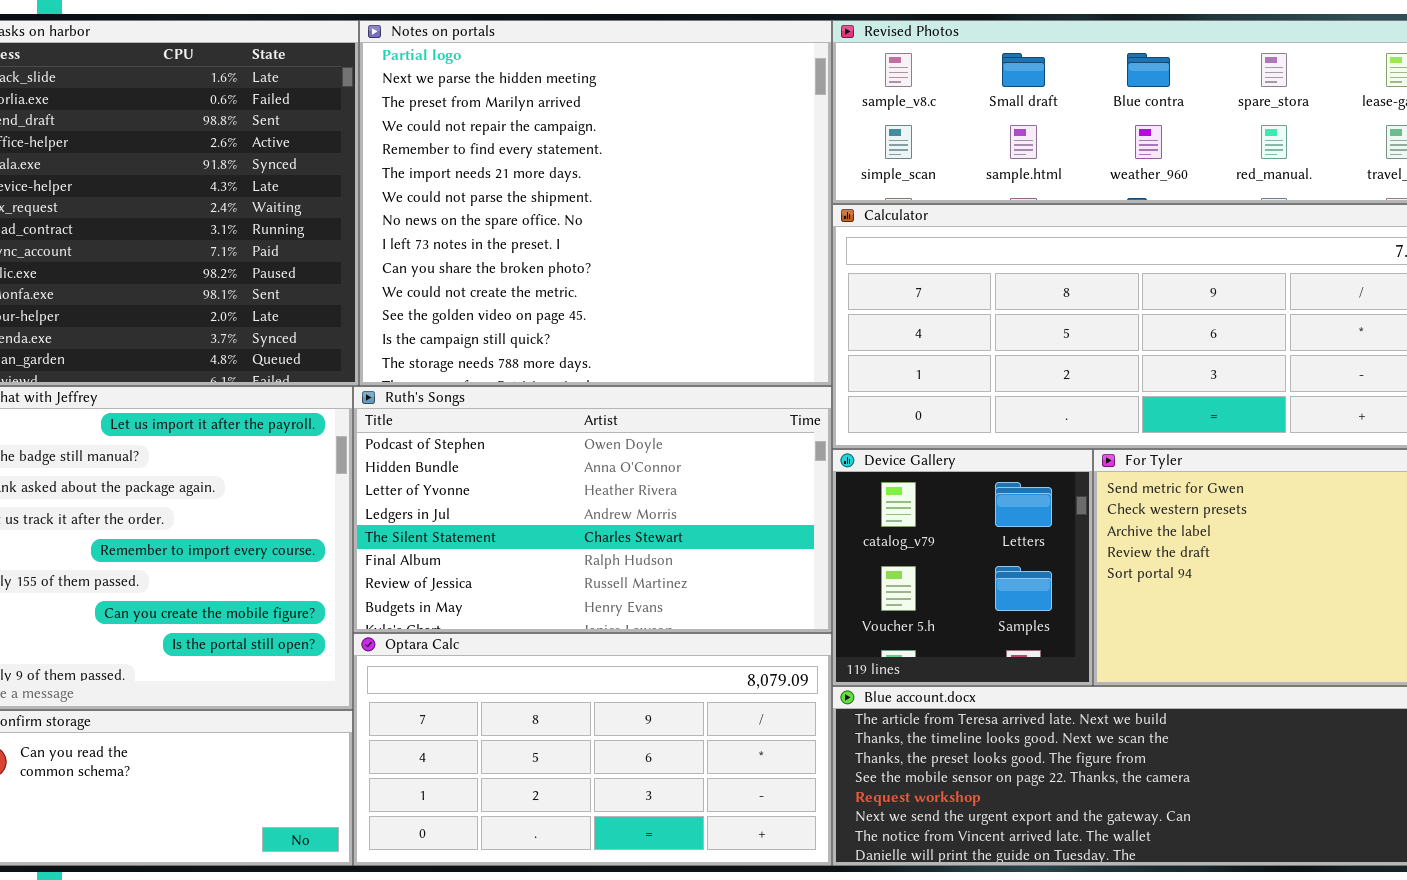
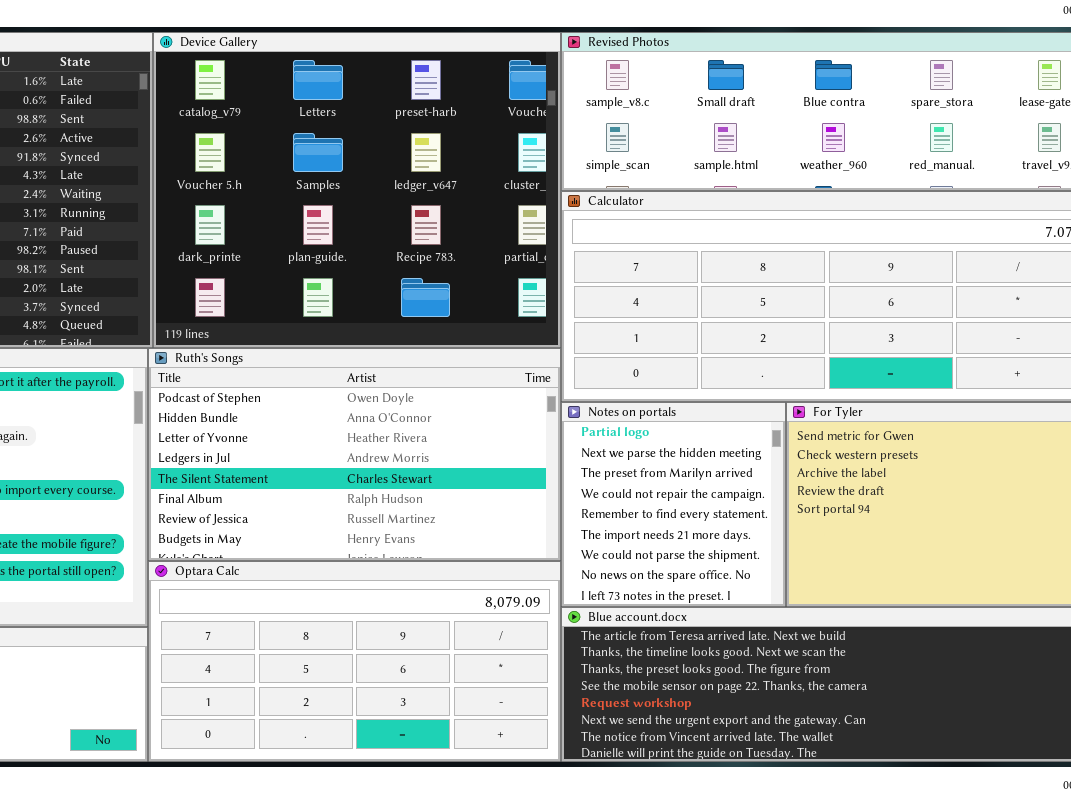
Notes on portals: [359,20,832,386] -> [561,402,786,607], moved, resized
Device Gallery: [832,449,1093,686] -> [153,32,561,348], moved, resized

